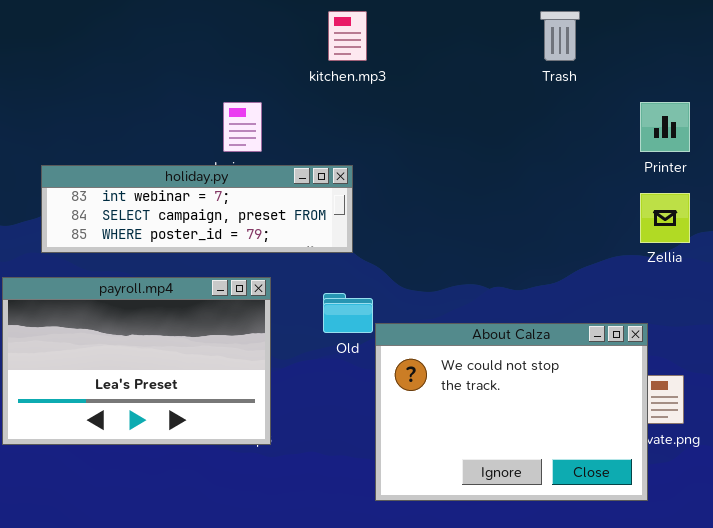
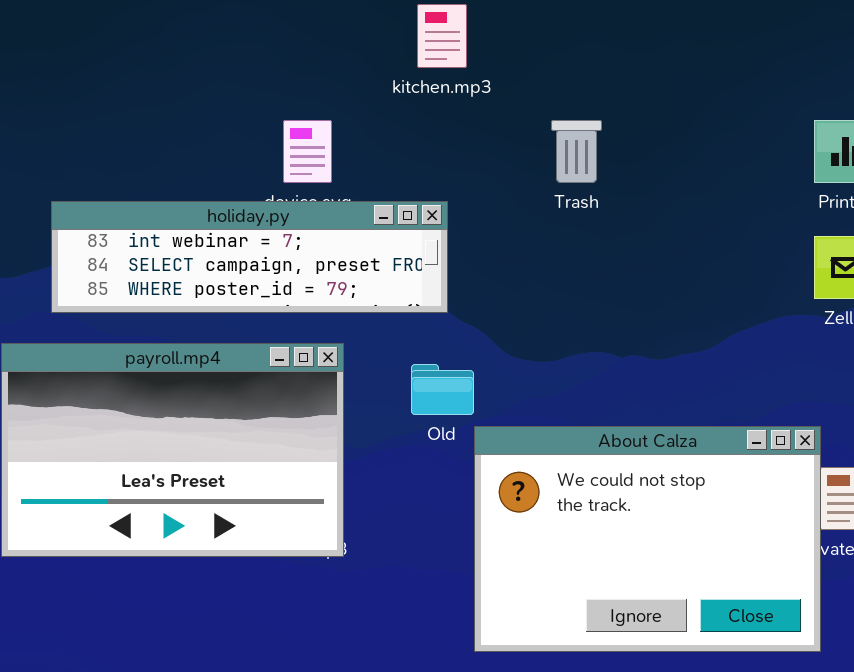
Trash: [540,11,580,61] -> [551,120,602,183], moved
About Calza: [375,323,648,501] -> [474,426,821,652], moved

